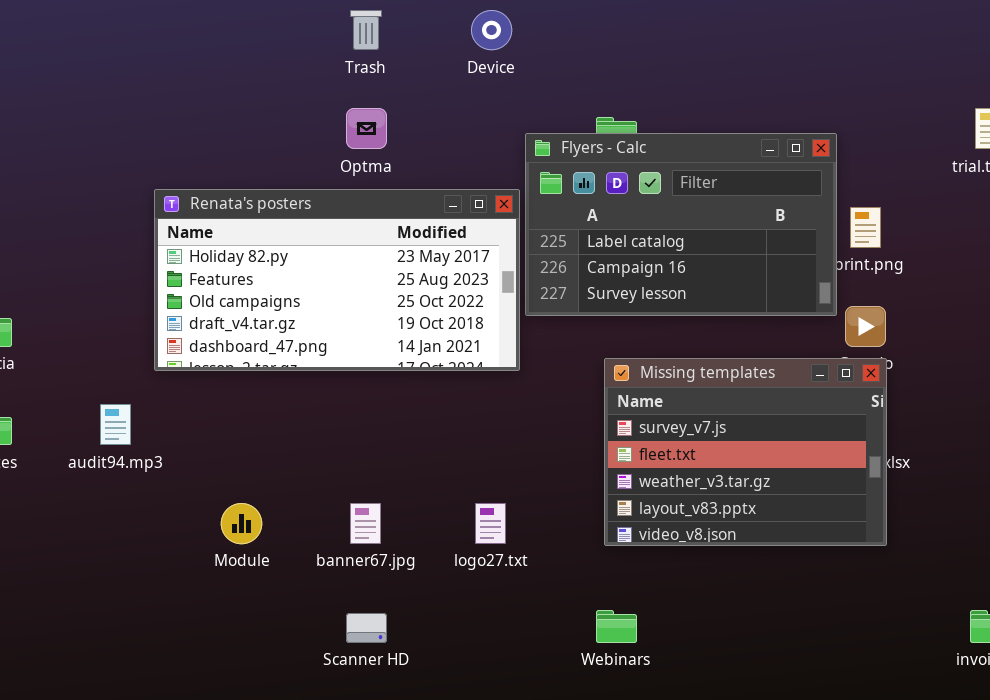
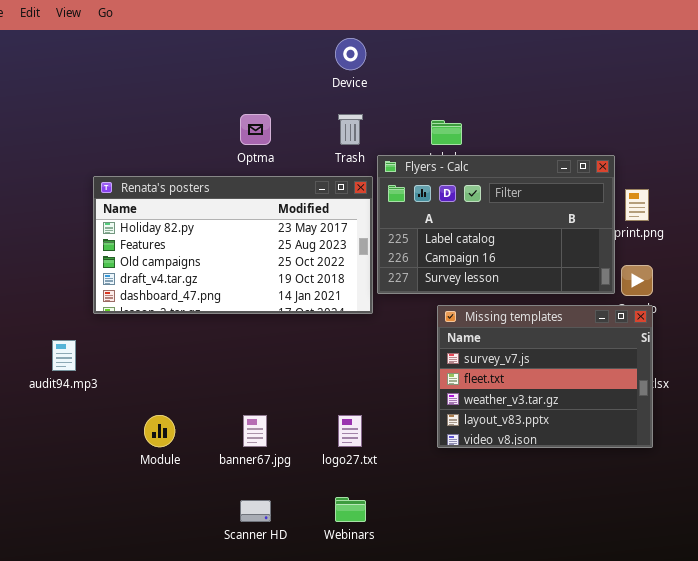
Trash: [350,10,382,50] -> [338,114,363,145], moved
Flyers - Calc: [525,133,837,316] -> [377,155,615,294], moved
Webinars: [596,610,637,643] -> [335,497,366,522], moved

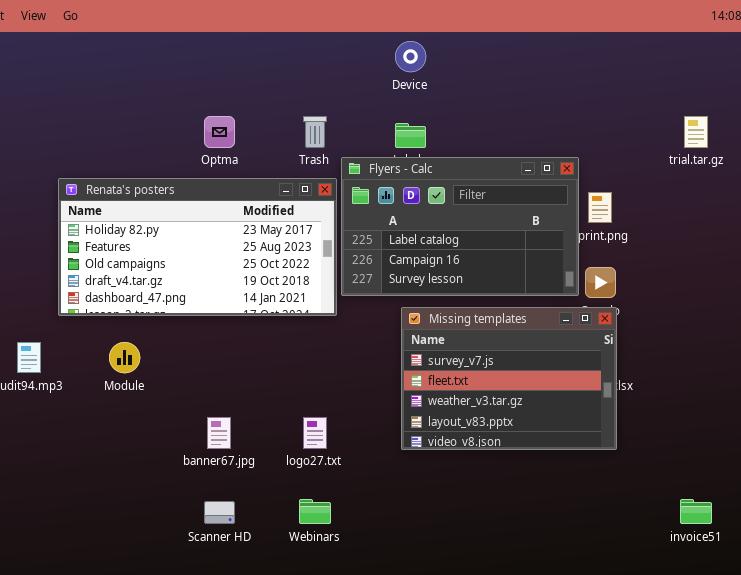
Device: [335,38,366,70] -> [395,41,426,72], moved
Module: [144,415,175,447] -> [109,342,140,373], moved

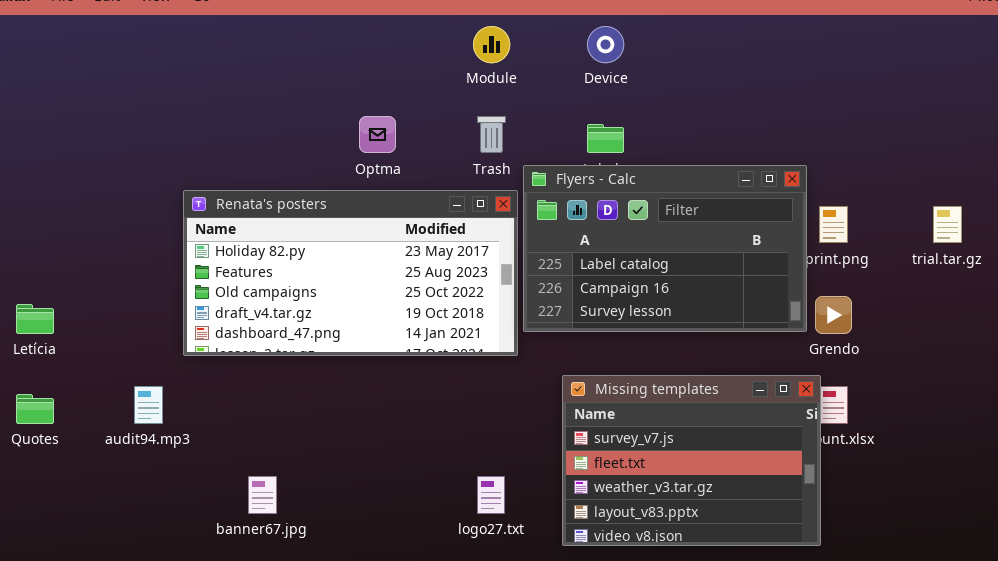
trial.tar.gz: [684,116,708,148] -> [933,206,962,243], moved
Missing templates: [401,307,617,450] -> [562,375,821,546], moved
Module: [109,342,140,373] -> [473,26,510,63], moved
banner67.jpg: [207,417,231,449] -> [248,476,277,514], moved

